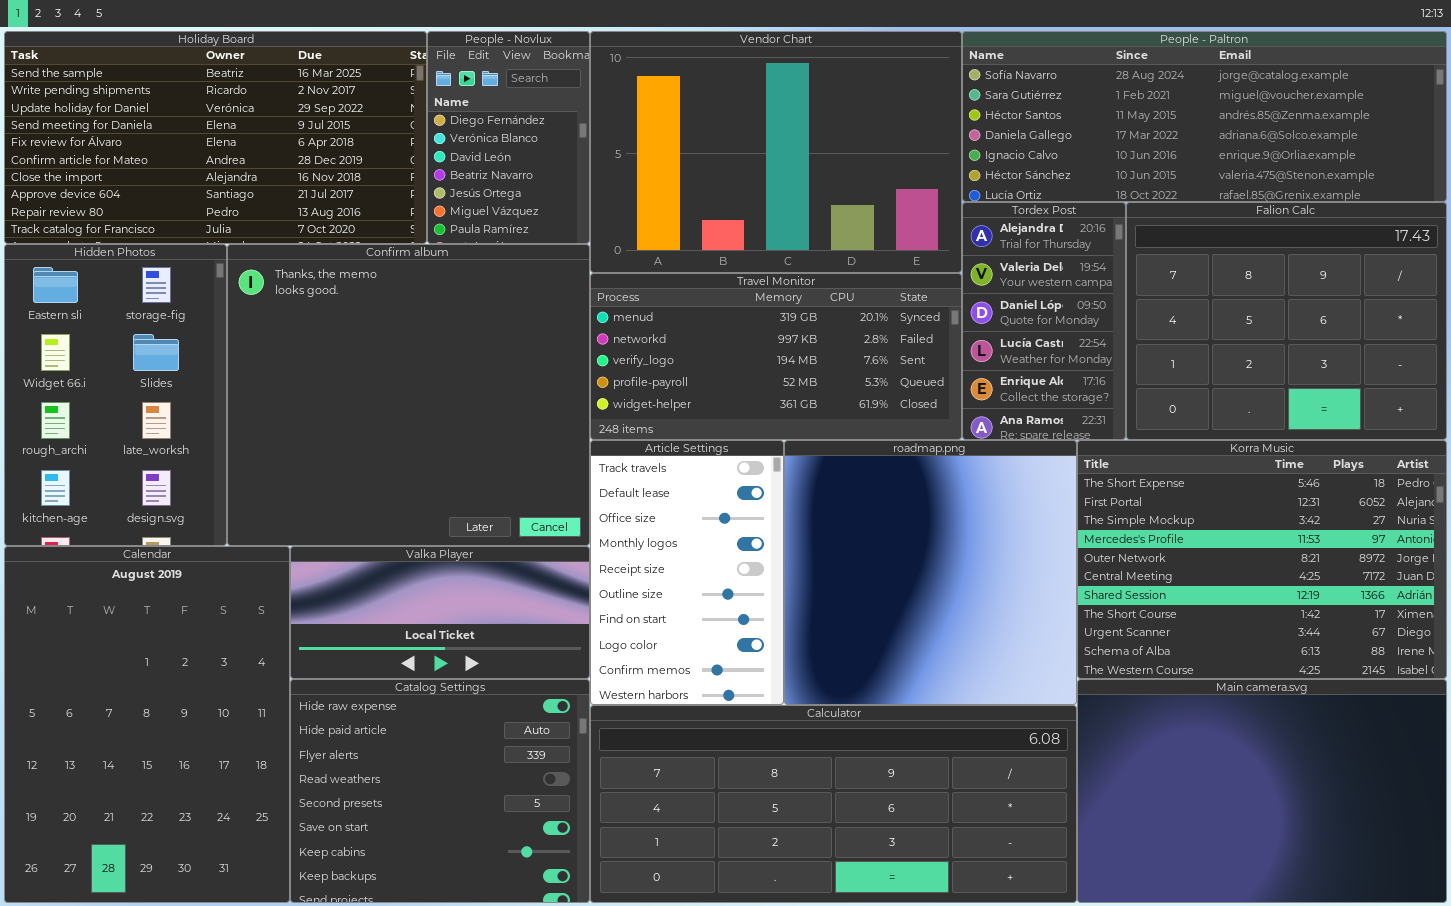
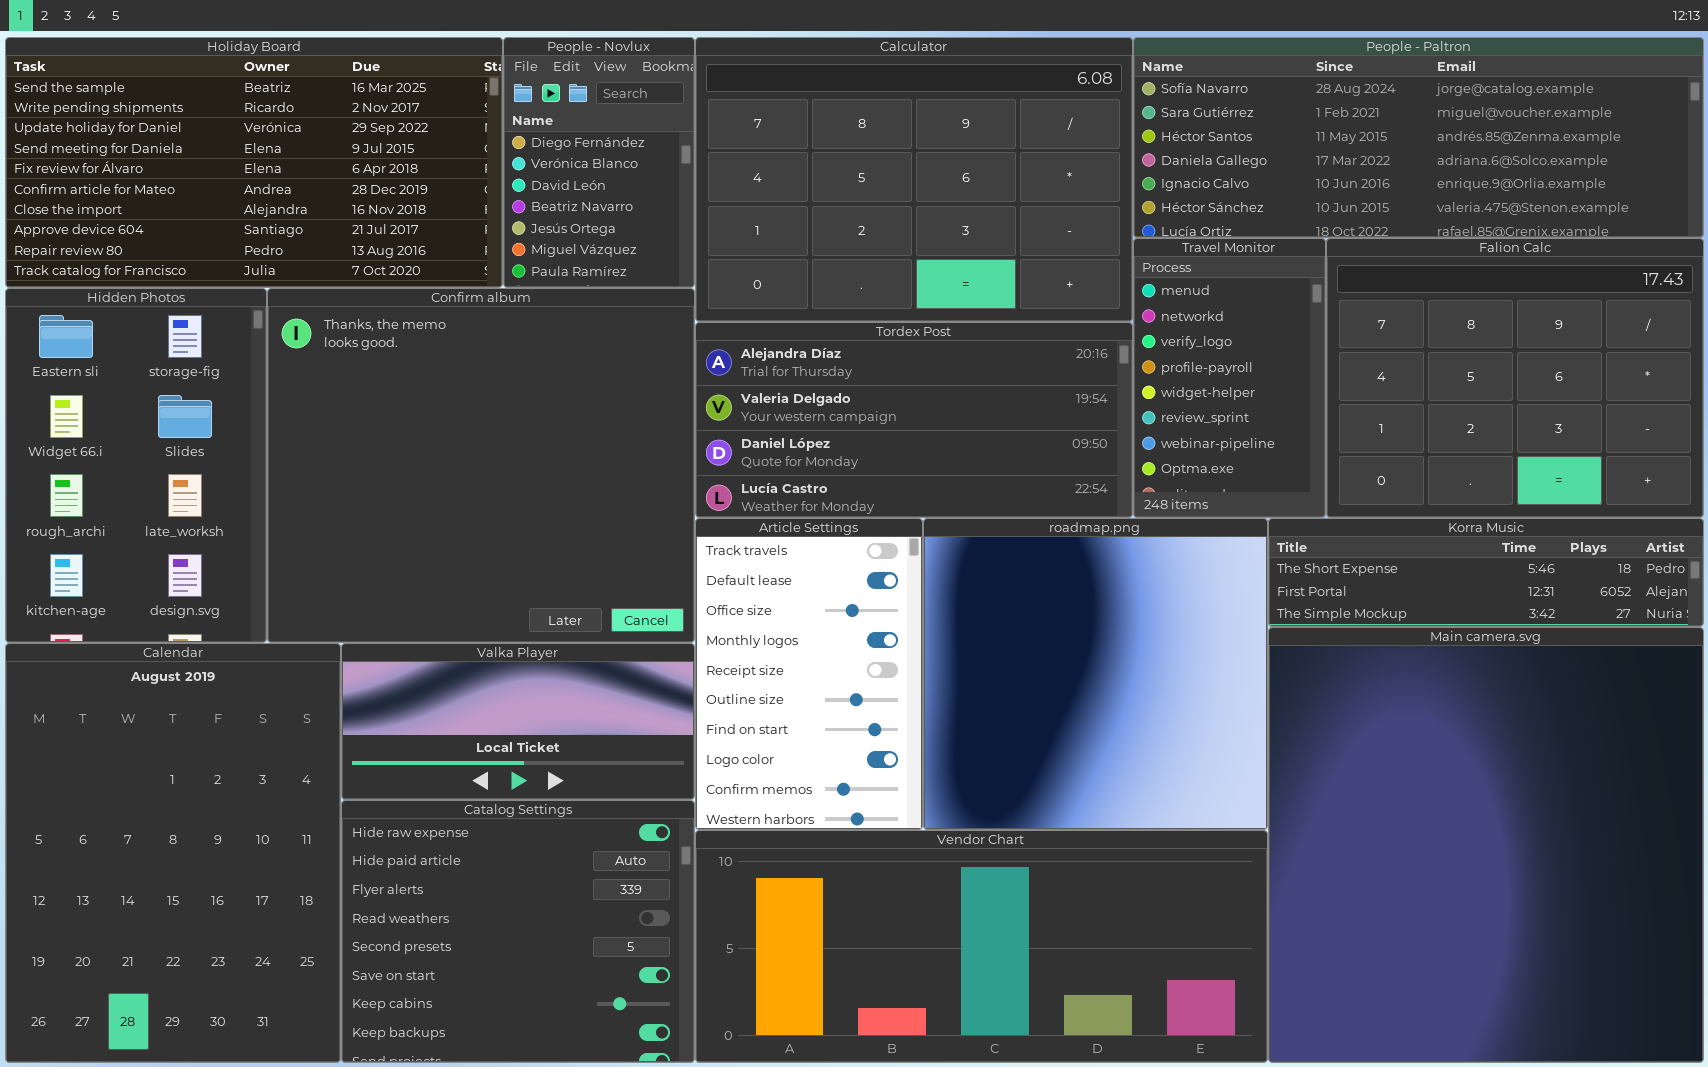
Vendor Chart: [590,31,962,273] -> [695,830,1268,1063], moved, resized
Tordex Post: [962,202,1126,440] -> [695,322,1133,518], moved, resized
Travel Monitor: [590,273,962,440] -> [1133,238,1326,518], moved, resized
Korra Music: [1077,440,1447,679] -> [1268,518,1704,627], resized
Main camera.svg: [1077,679,1447,903] -> [1268,627,1704,1063], resized
Calculator: [590,705,1077,903] -> [695,37,1133,322], moved, resized

